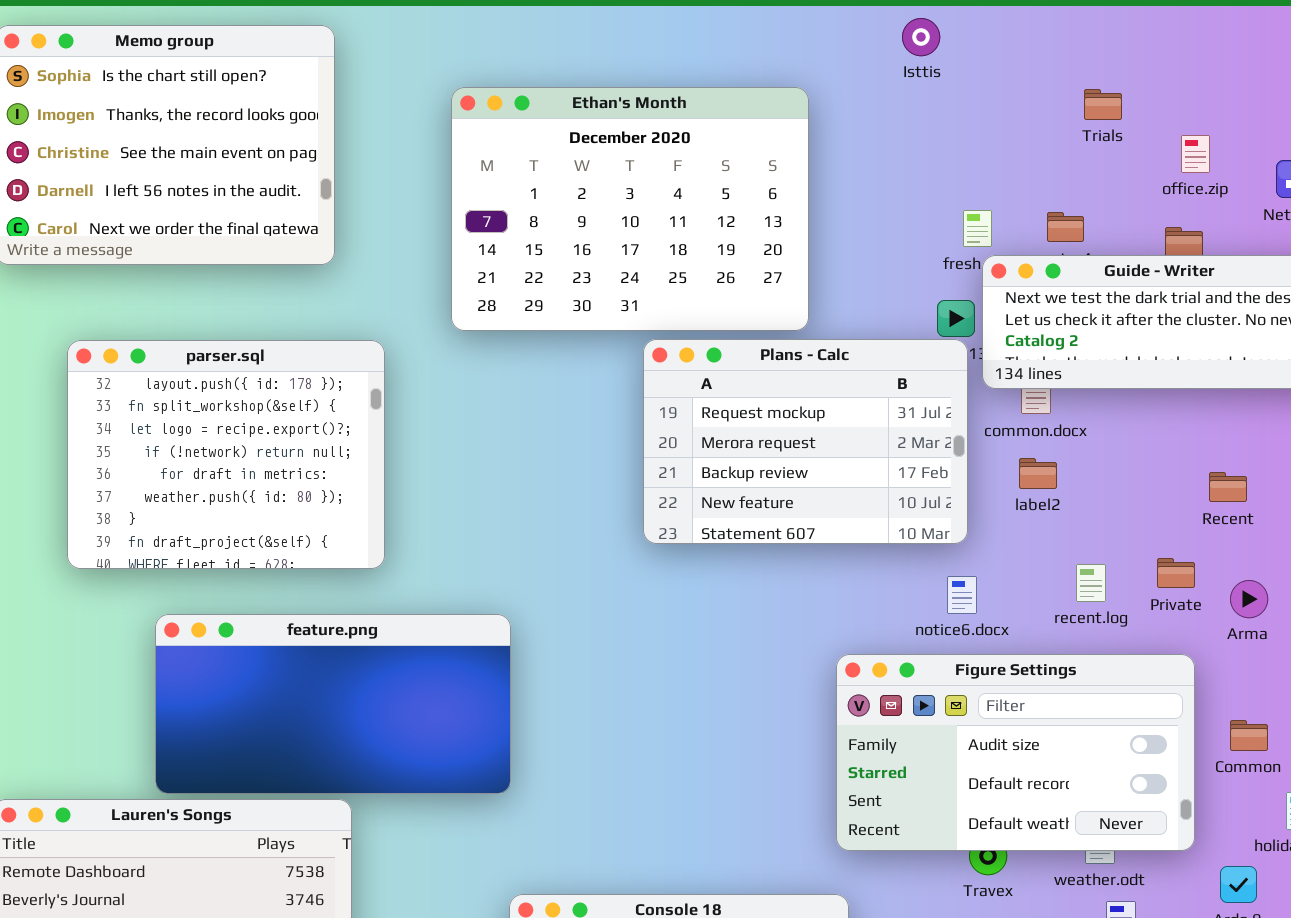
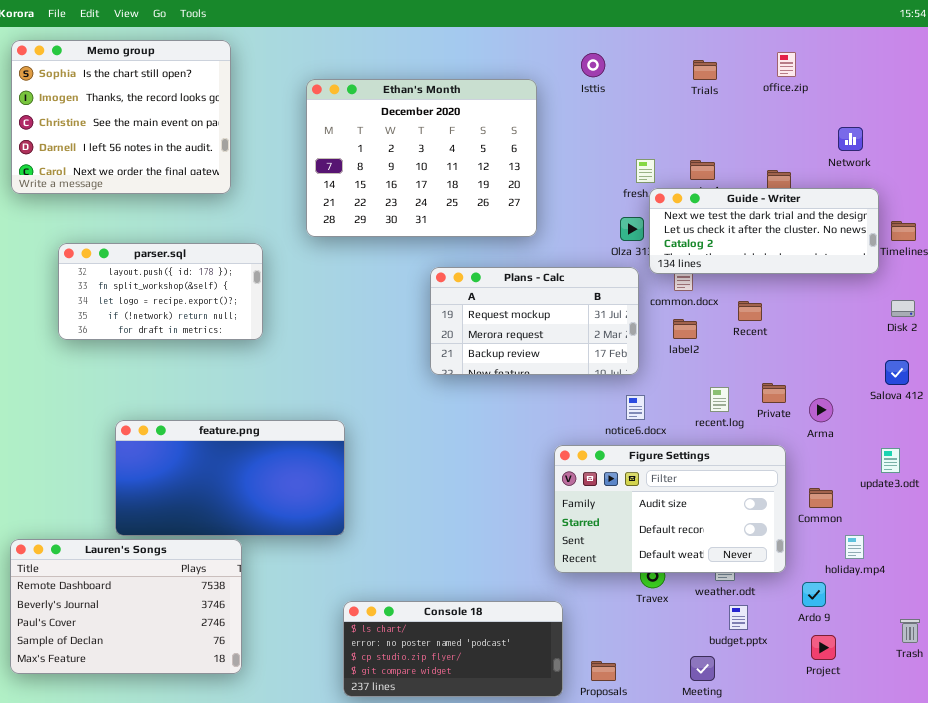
Isttis: [902,18,940,56] -> [581,53,605,77], moved
Trials: [1084,89,1122,120] -> [693,60,717,80], moved
office.zip: [1181,135,1210,173] -> [777,52,796,77], moved
Plans - Calc: [643,339,968,544] -> [430,267,639,375], resized
parser.sql: [67,340,385,569] -> [58,243,263,340], resized
Recent: [1209,472,1247,502] -> [738,301,762,321], moved

